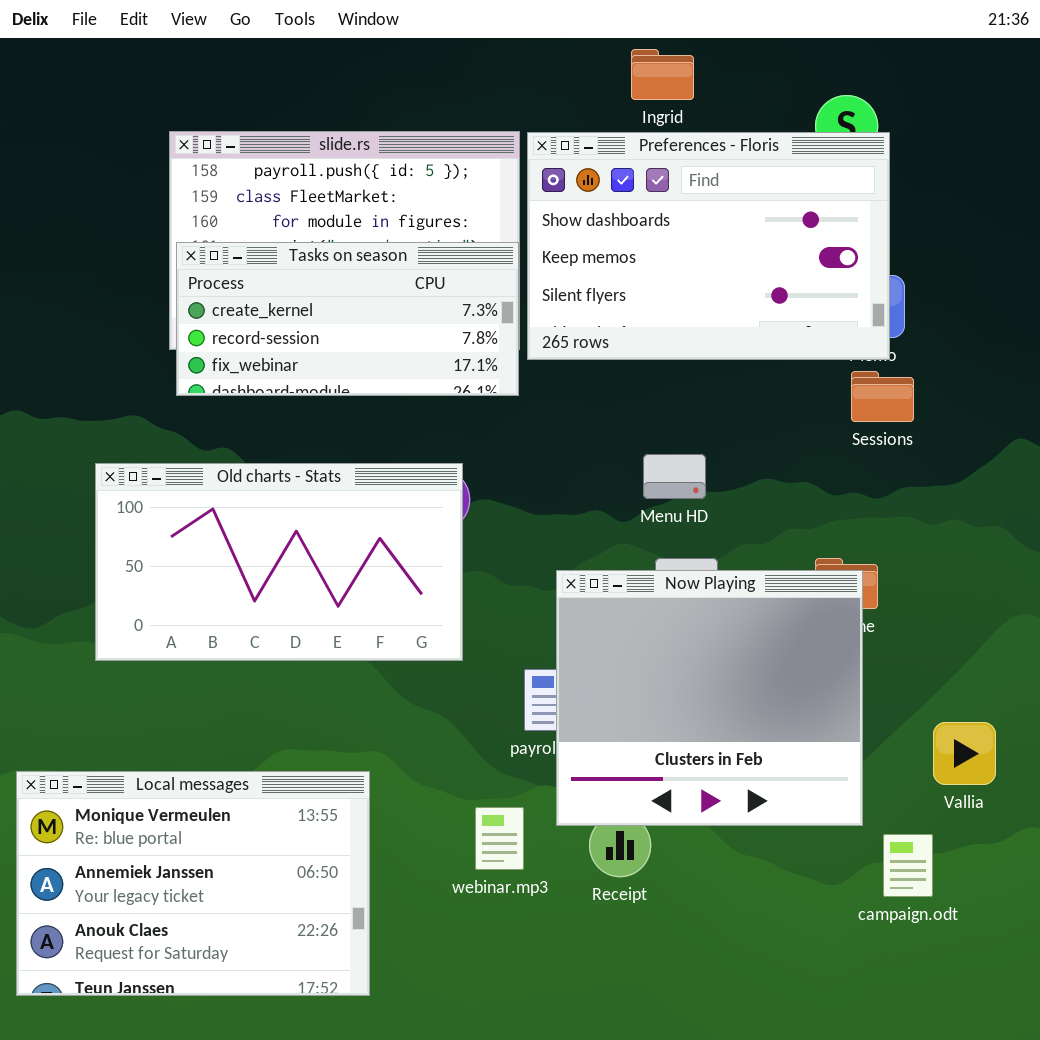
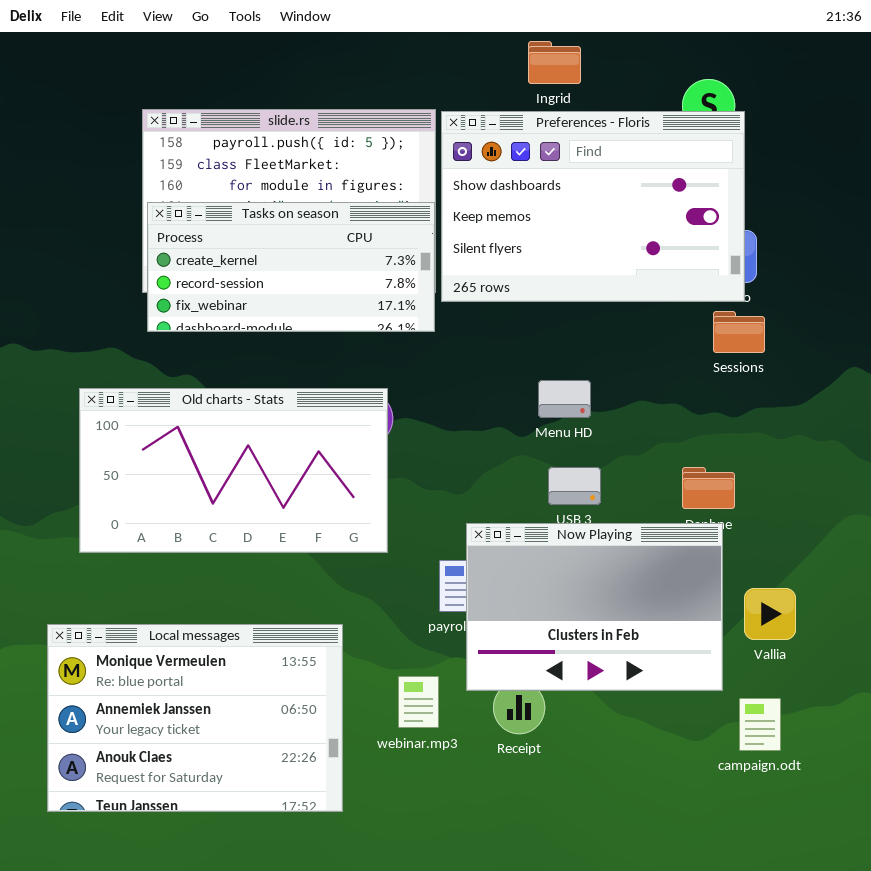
Now Playing: [556,570,863,826] -> [466,523,723,691], resized
Vallia: [933,722,996,785] -> [744,588,796,640], moved
Local messages: [16,771,370,996] -> [47,624,343,812], moved

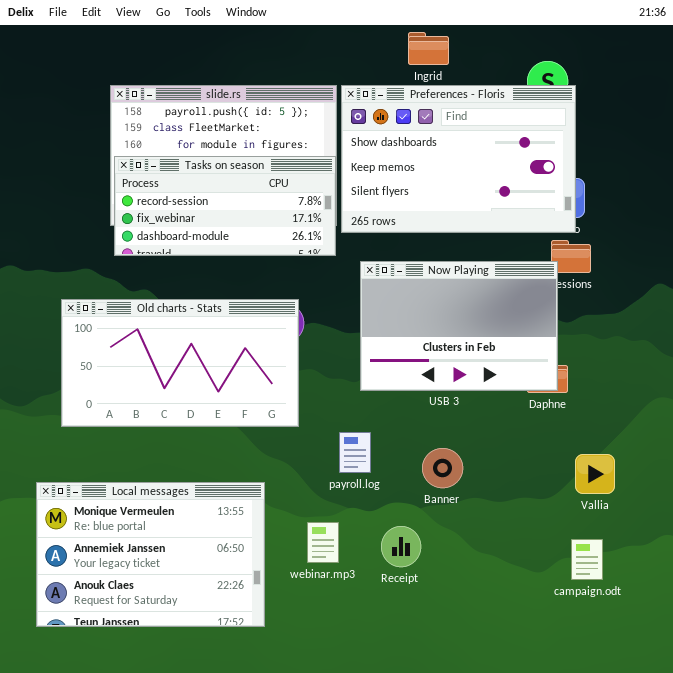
Tasks on season: [147,202,435,332] -> [114,156,336,256], scrolled down 1 row
Now Playing: [466,523,723,691] -> [360,261,558,391], moved

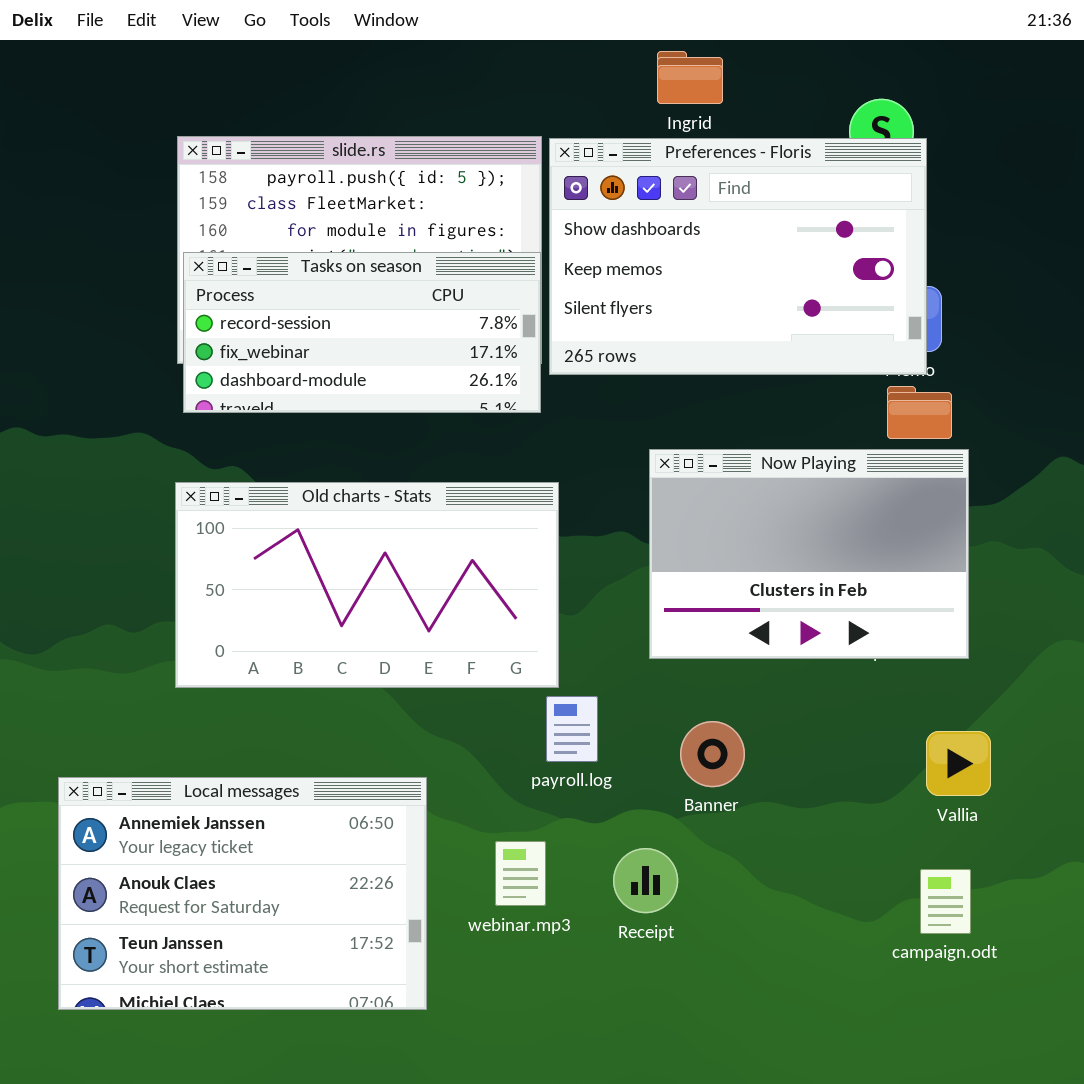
Now Playing: [360,261,558,391] -> [649,449,969,659], moved
Old charts - Stats: [61,299,299,427] -> [175,482,559,688], moved
Local messages: [36,482,265,627] -> [58,777,427,1010], scrolled down 1 row

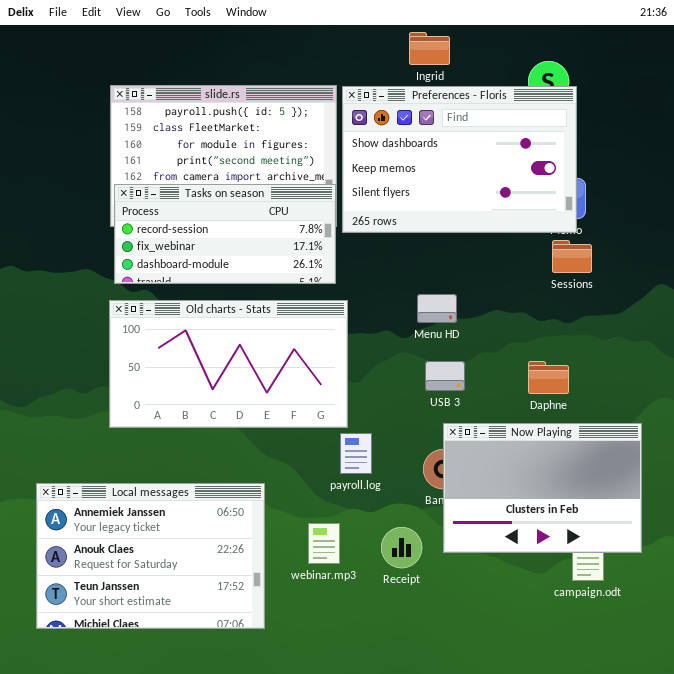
Tasks on season: [183,252,541,413] -> [114,184,336,284], moved
Now Playing: [649,449,969,659] -> [443,423,642,553], moved

